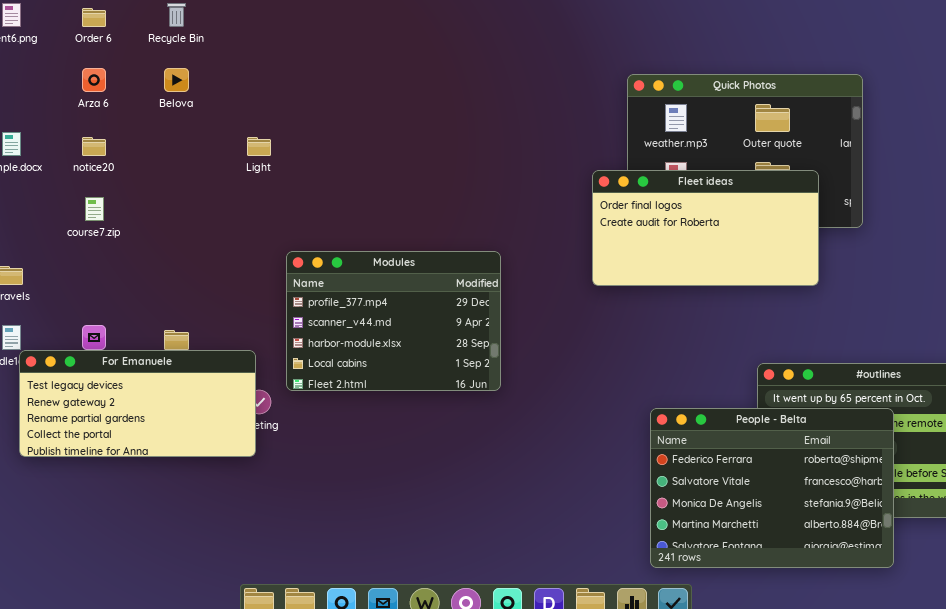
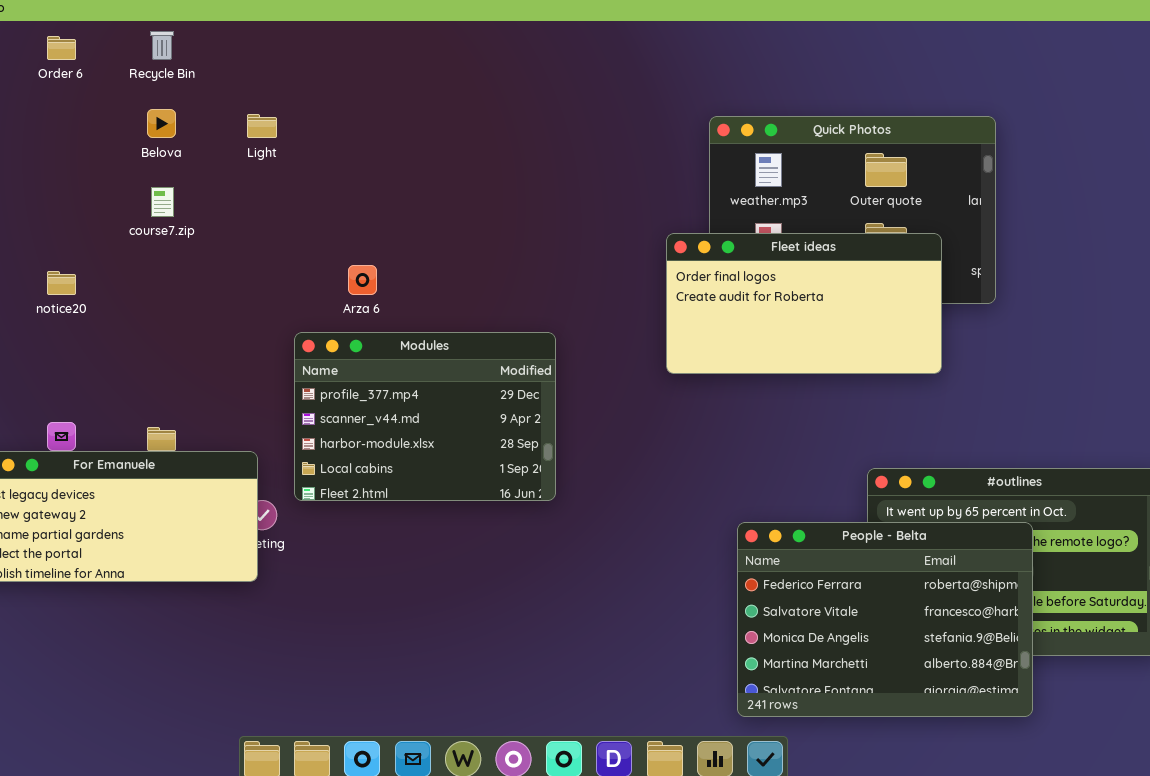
Arza 6: [82,68,106,92] -> [348,265,377,295], moved
notice20: [82,137,106,156] -> [47,271,76,295], moved
Light: [247,137,271,156] -> [247,114,277,138], moved
course7.zip: [85,197,104,221] -> [151,187,174,217], moved

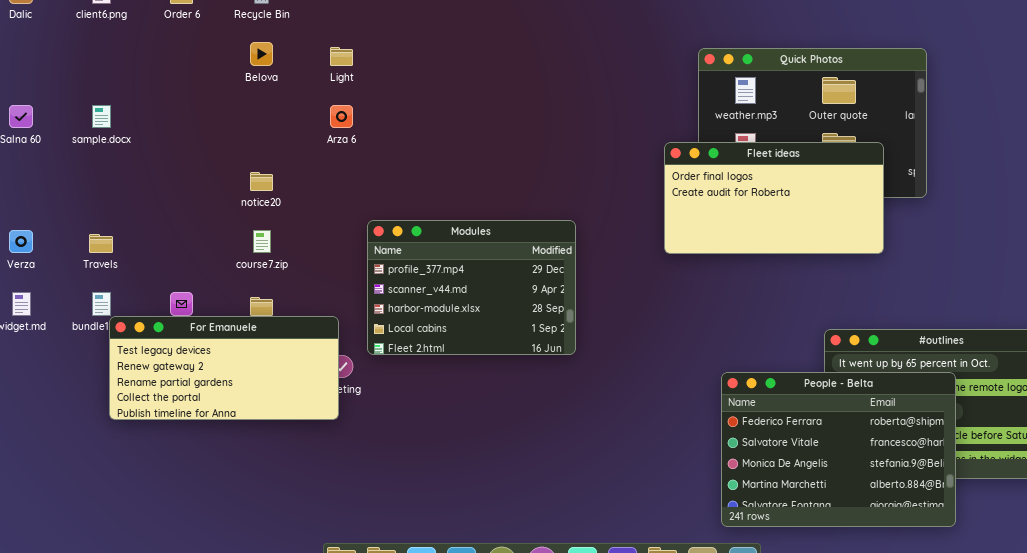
course7.zip: [151,187,174,217] -> [253,230,271,253], moved
Arza 6: [348,265,377,295] -> [330,105,353,128], moved
notice20: [47,271,76,295] -> [250,172,273,191], moved

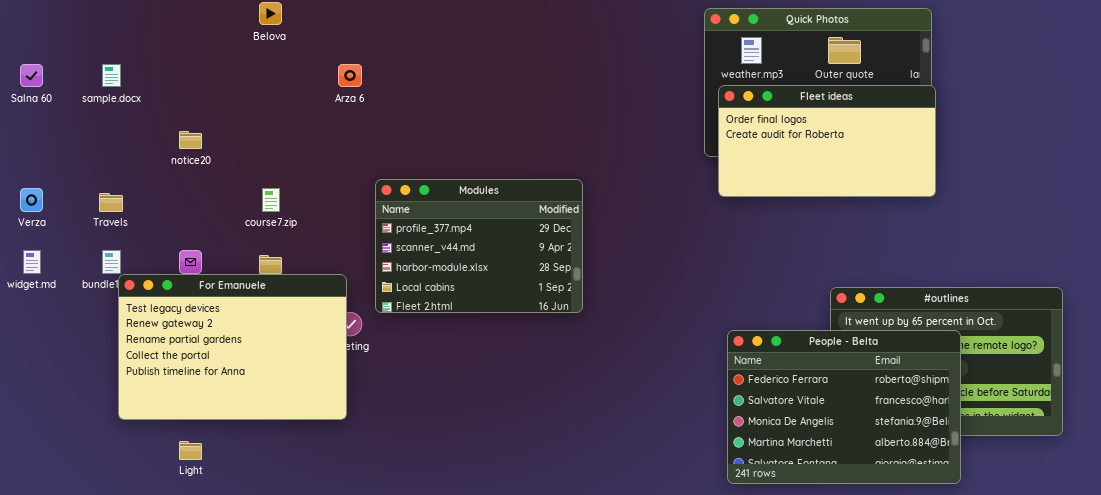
Light: [330,47,353,66] -> [179,441,202,460], moved
Fleet ideas: [664,142,884,254] -> [718,85,936,197], moved
notice20: [250,172,273,191] -> [179,131,202,149], moved
For Emanuele: [109,316,339,420] -> [118,274,347,420], resized

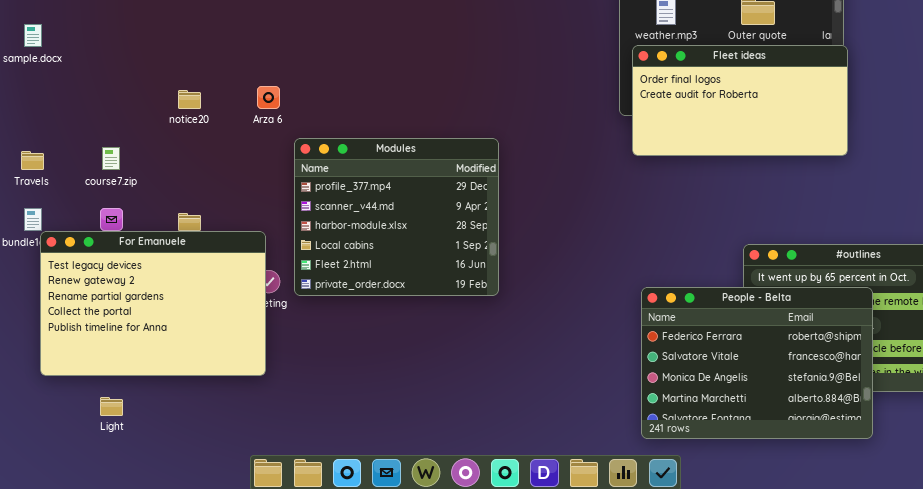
Arza 6: [338,64,362,87] -> [257,86,280,109], moved
notice20: [179,131,202,149] -> [178,90,201,109], moved
Modules: [375,179,583,313] -> [294,138,499,296], resized
course7.zip: [262,188,280,212] -> [102,147,120,170], moved

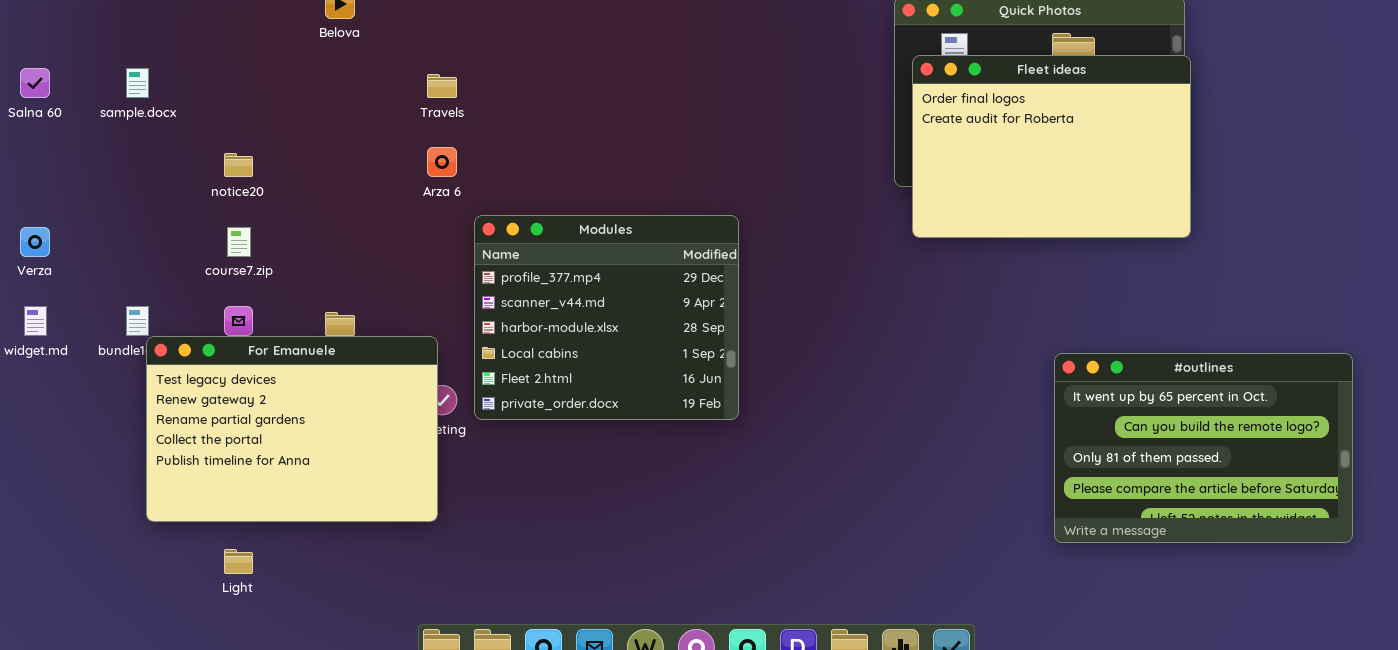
Fleet ideas: [632,45,848,156] -> [912,55,1191,238], resized
notice20: [178,90,201,109] -> [224,153,253,177], moved
Travels: [21,151,44,170] -> [427,74,457,98], moved
People - Belta: [641,287,873,439] -> none, closed

